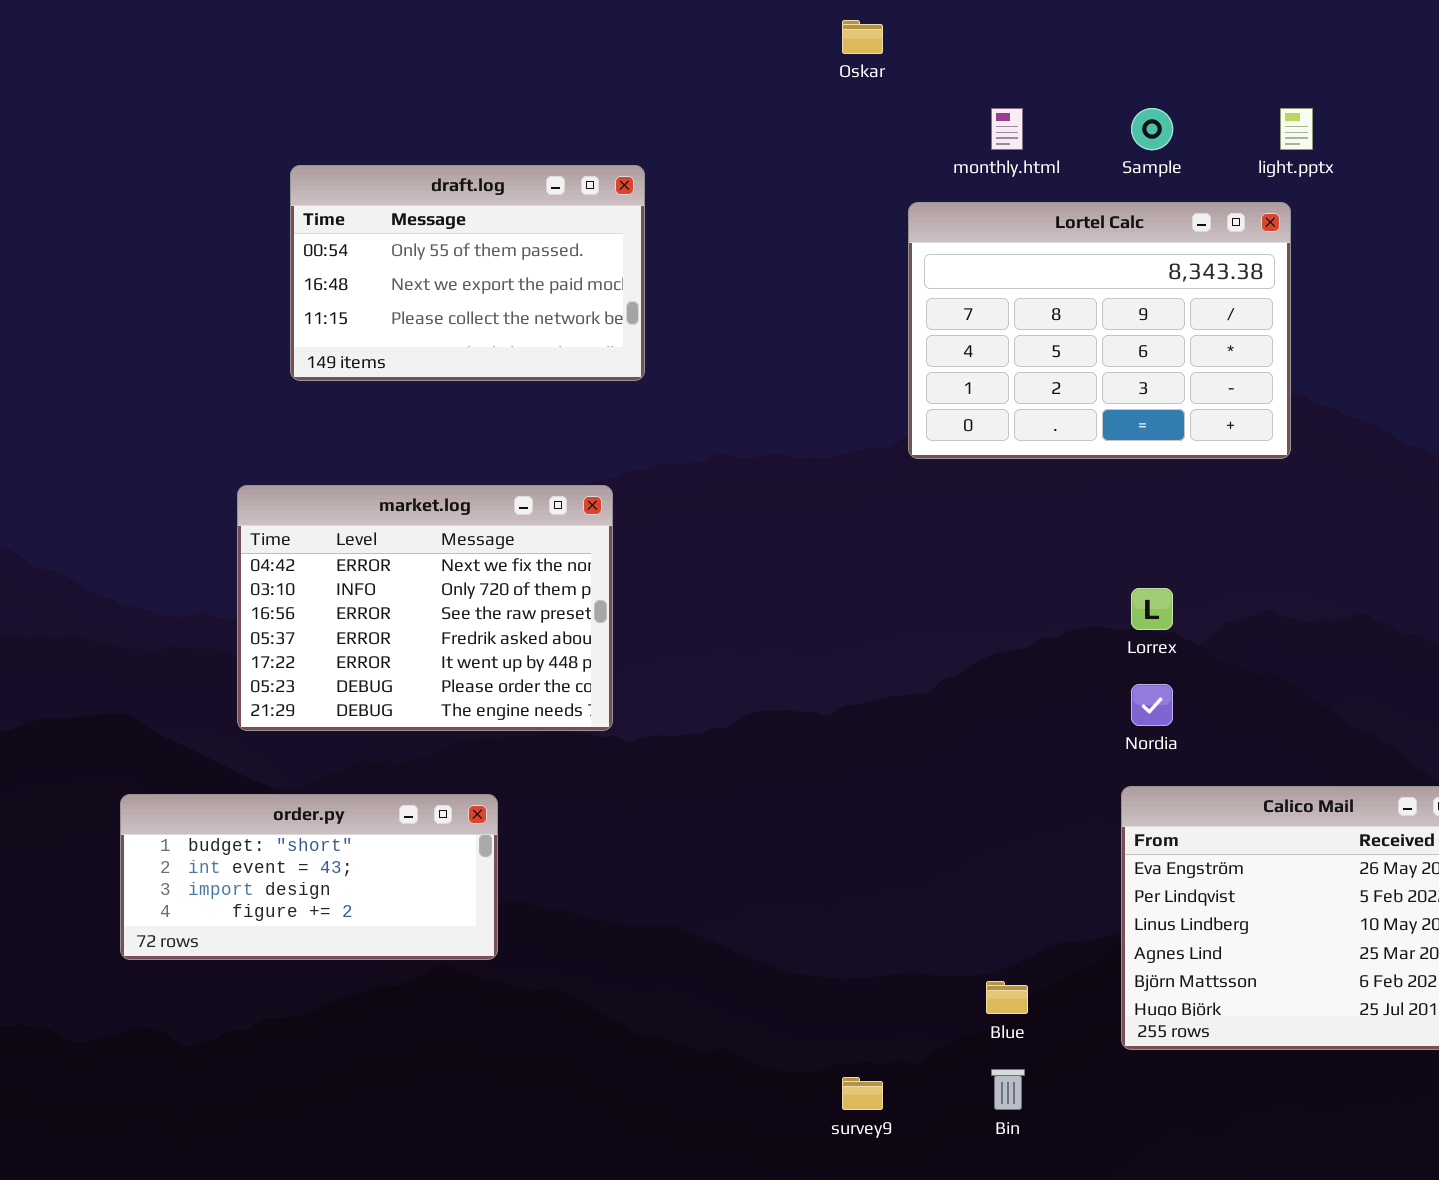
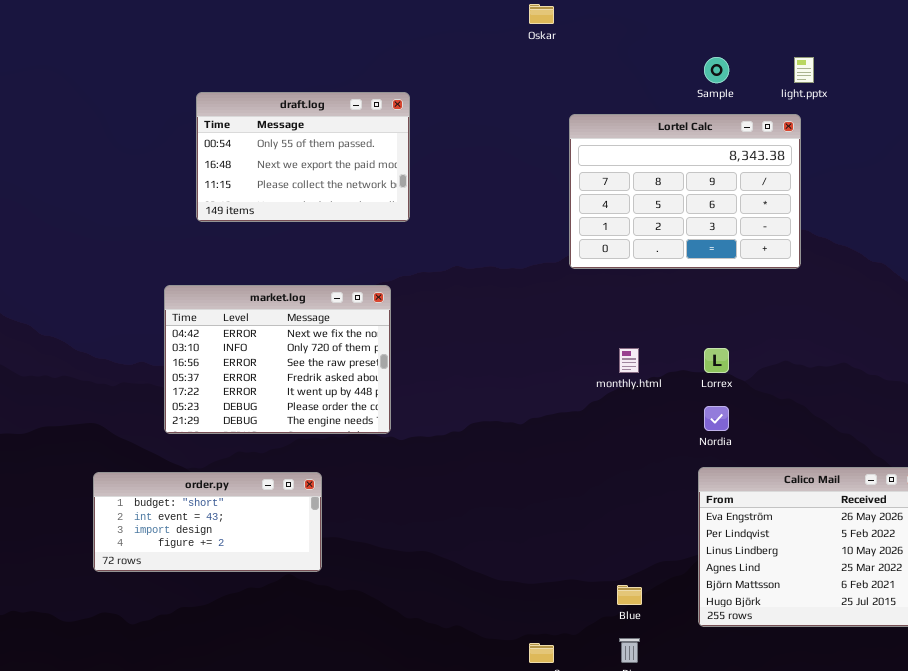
monthly.html: [991,108,1023,150] -> [619,348,639,373], moved

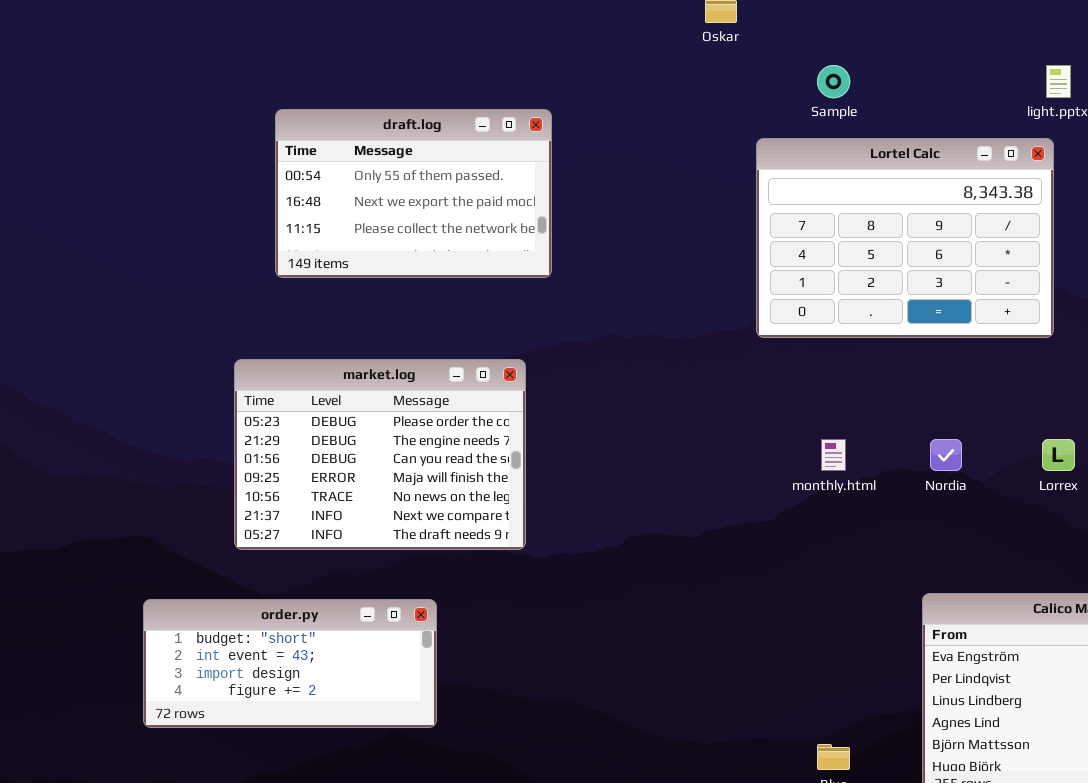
Sample: [704,57,729,83] -> [817,65,850,98], moved
market.log: [164,285,391,434] -> [234,359,526,550], scrolled down 5 rows
Lorrex: [704,348,729,373] -> [1042,439,1075,471], moved
Nordia: [704,406,729,431] -> [930,439,962,471], moved

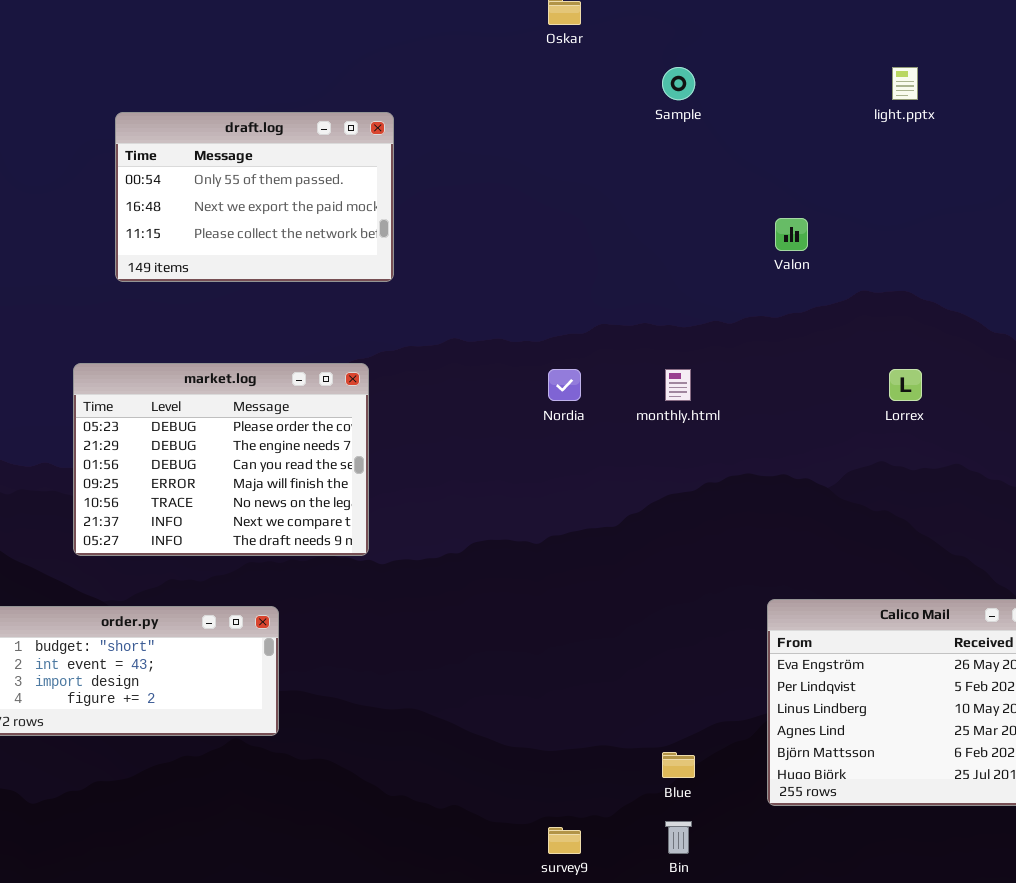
Lortel Calc: [756,138,1054,338] -> none, closed
monthly.html: [821,439,846,471] -> [665,369,691,401], moved
Nordia: [930,439,962,471] -> [548,369,581,401], moved
Lorrex: [1042,439,1075,471] -> [889,369,922,401], moved

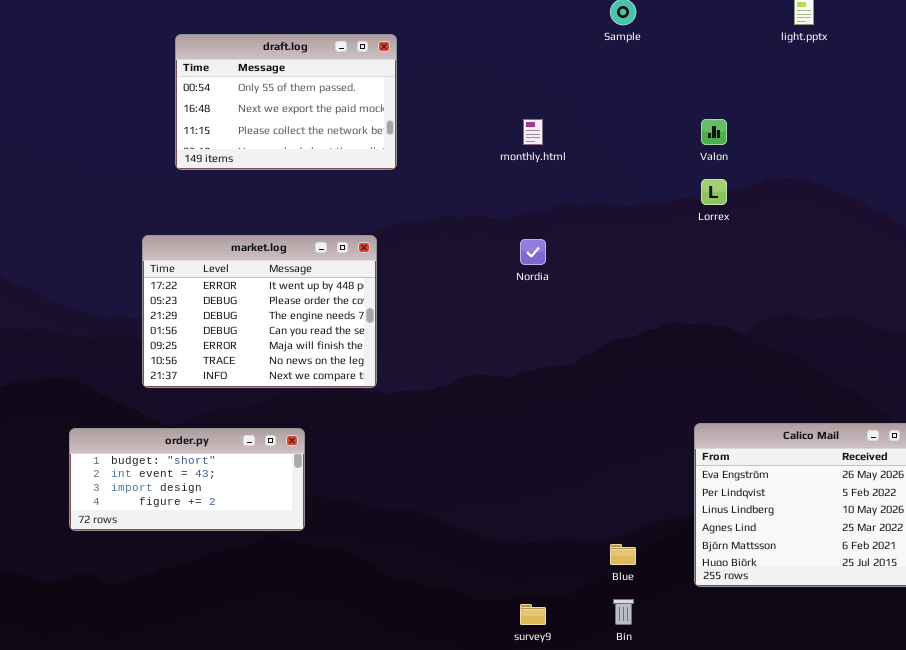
market.log: [73,363,369,556] -> [142,235,377,388], scrolled up 1 row
monthly.html: [665,369,691,401] -> [523,119,543,145], moved
Lorrex: [889,369,922,401] -> [701,179,727,205], moved

